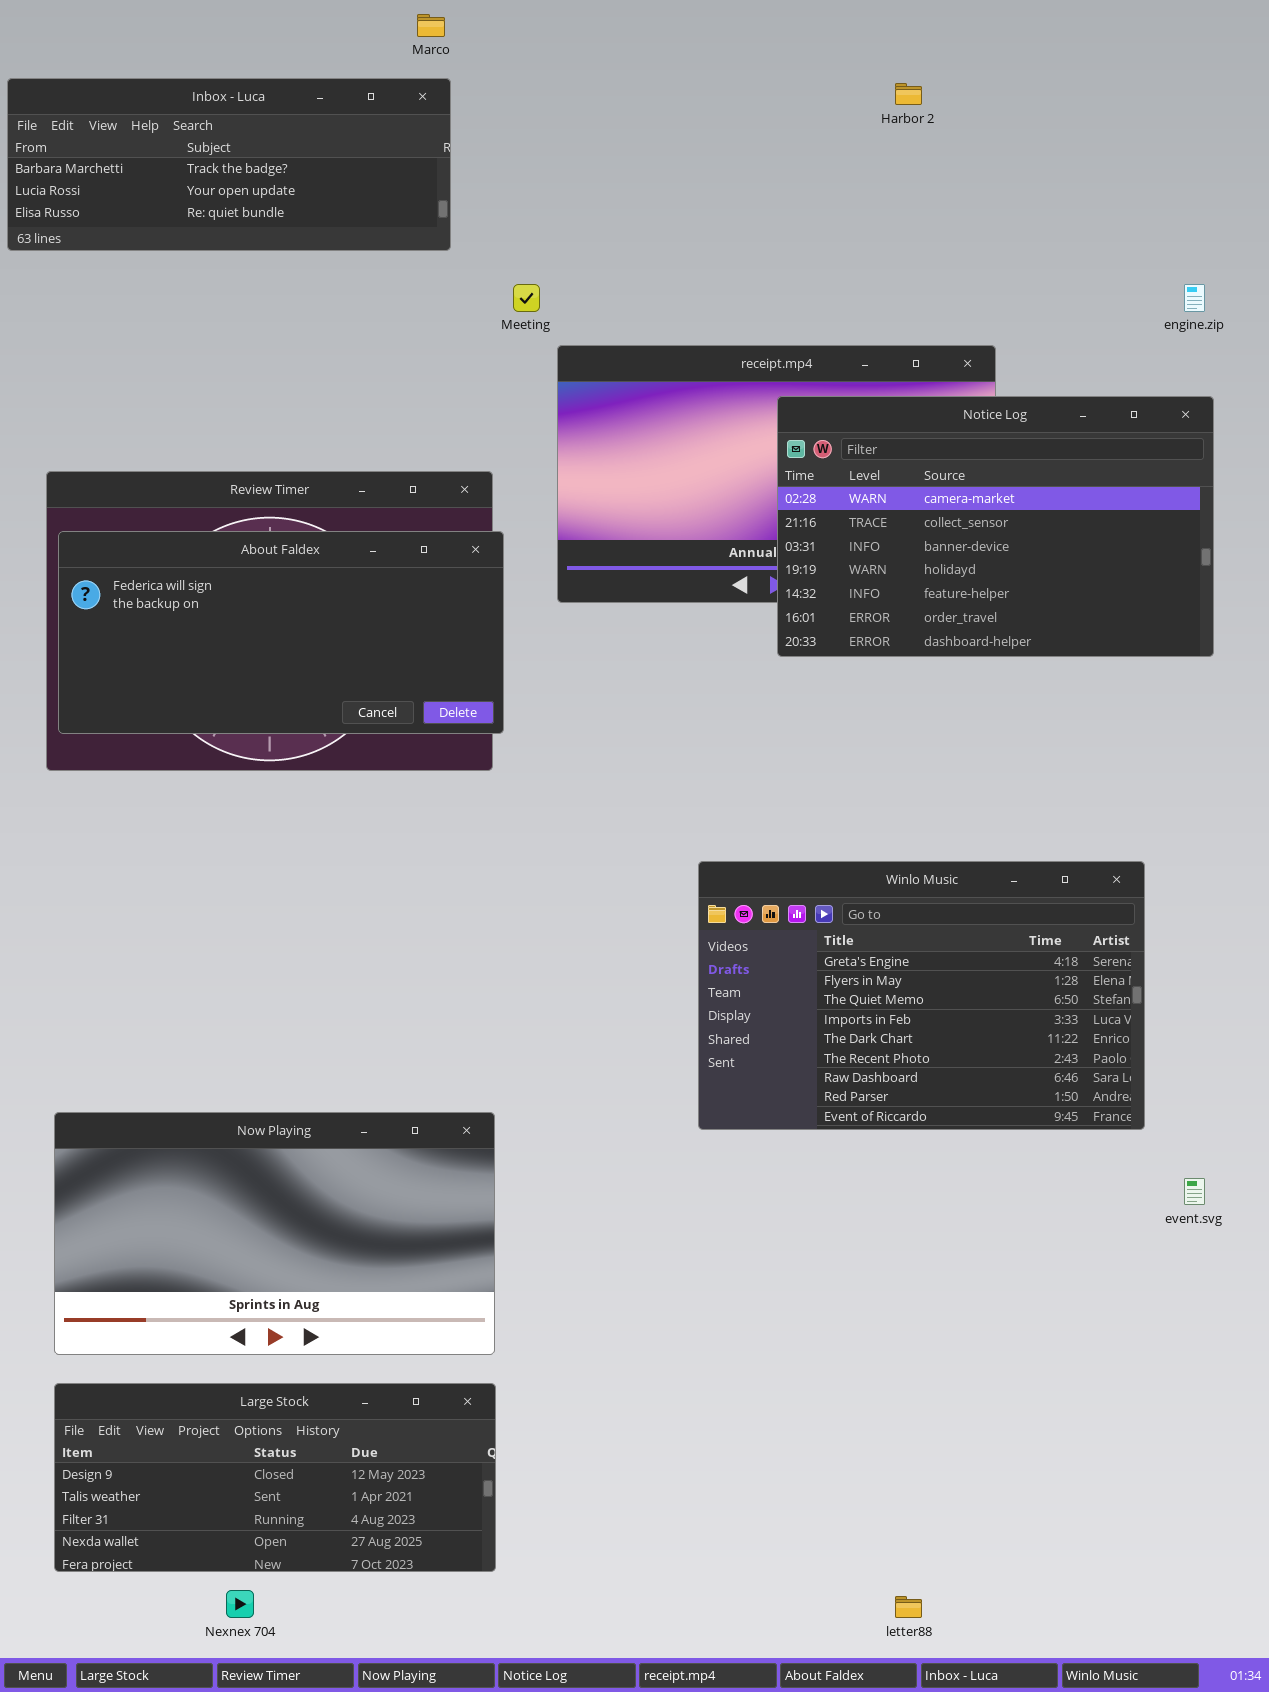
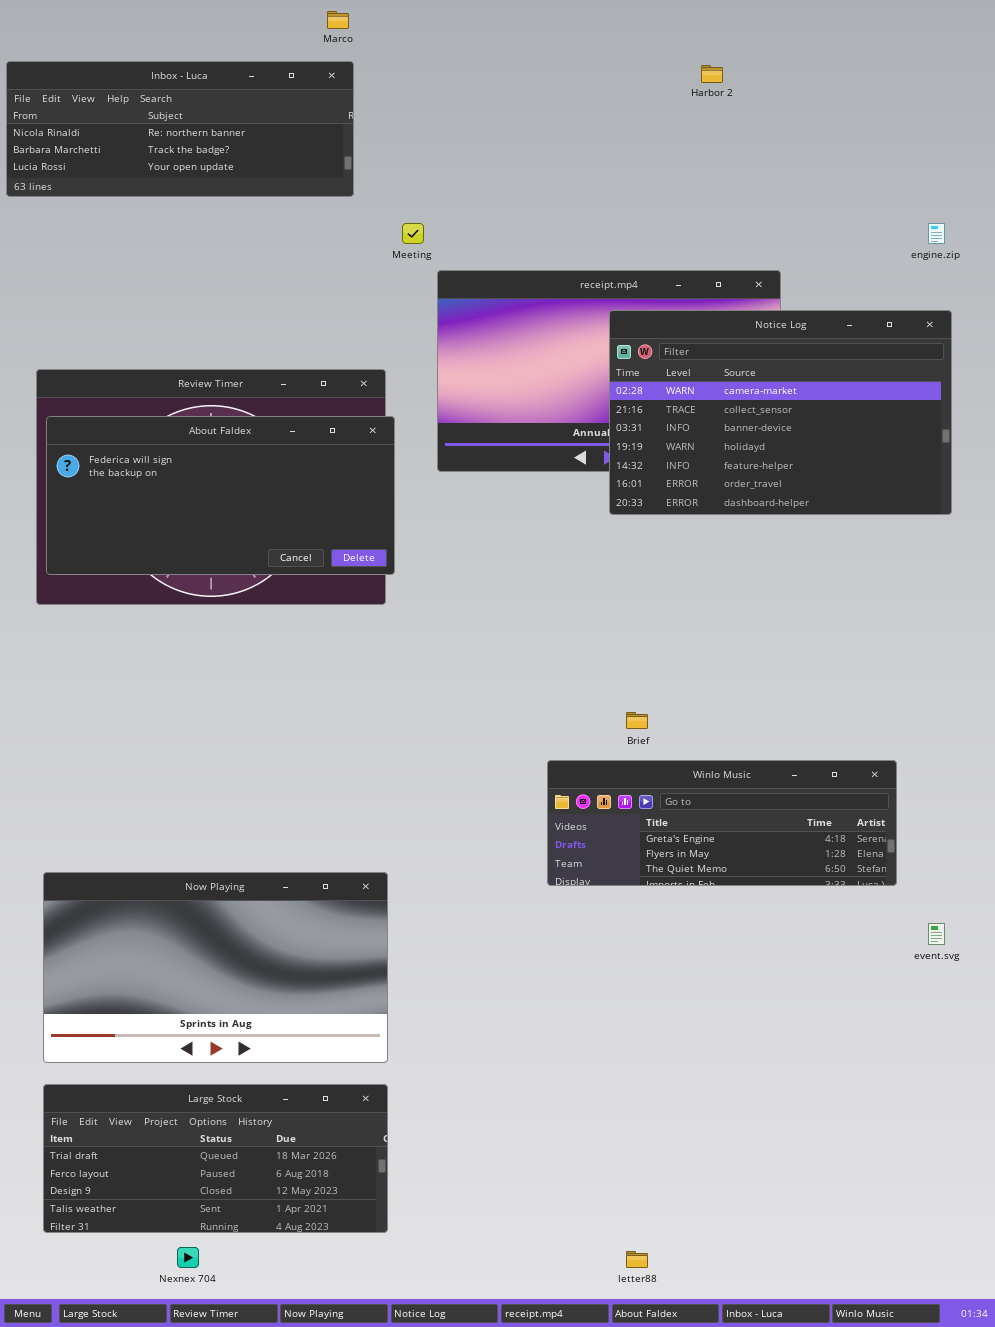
Inbox - Luca: [7,78,451,251] -> [6,61,354,197], scrolled up 1 row
Winlo Music: [698,861,1145,1130] -> [547,760,897,886], resized
Large Stock: [54,1383,496,1572] -> [43,1084,388,1233], scrolled up 2 rows
letter88: [895,1596,922,1618] -> [626,1251,648,1268], moved

